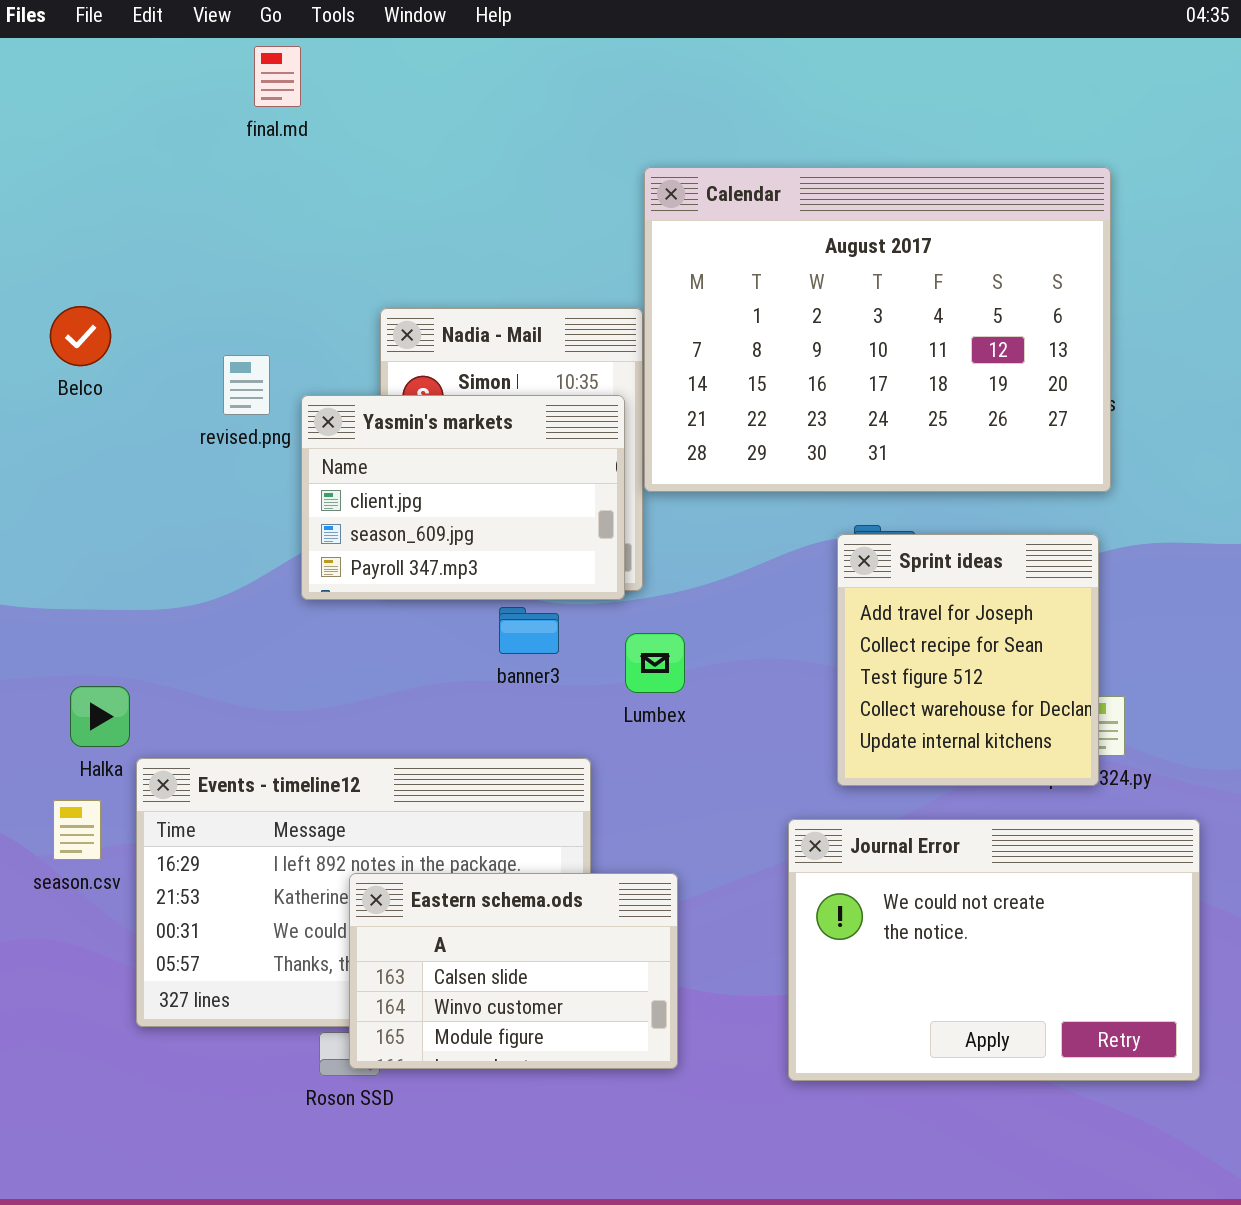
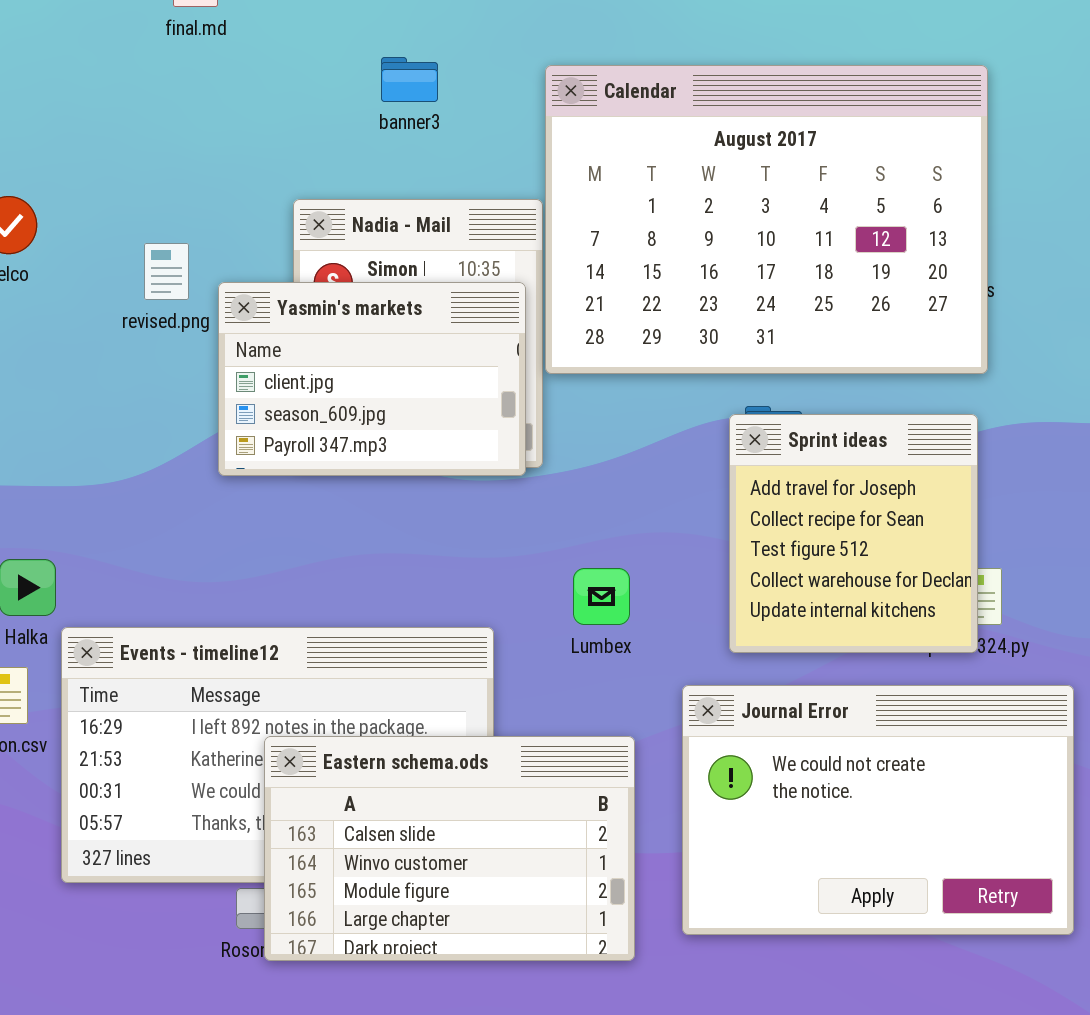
banner3: [499,607,559,654] -> [381,57,438,102], moved
Lumbex: [625,633,685,693] -> [573,568,630,625], moved
Eastern schema.ods: [349,873,678,1069] -> [264,736,635,961], resized

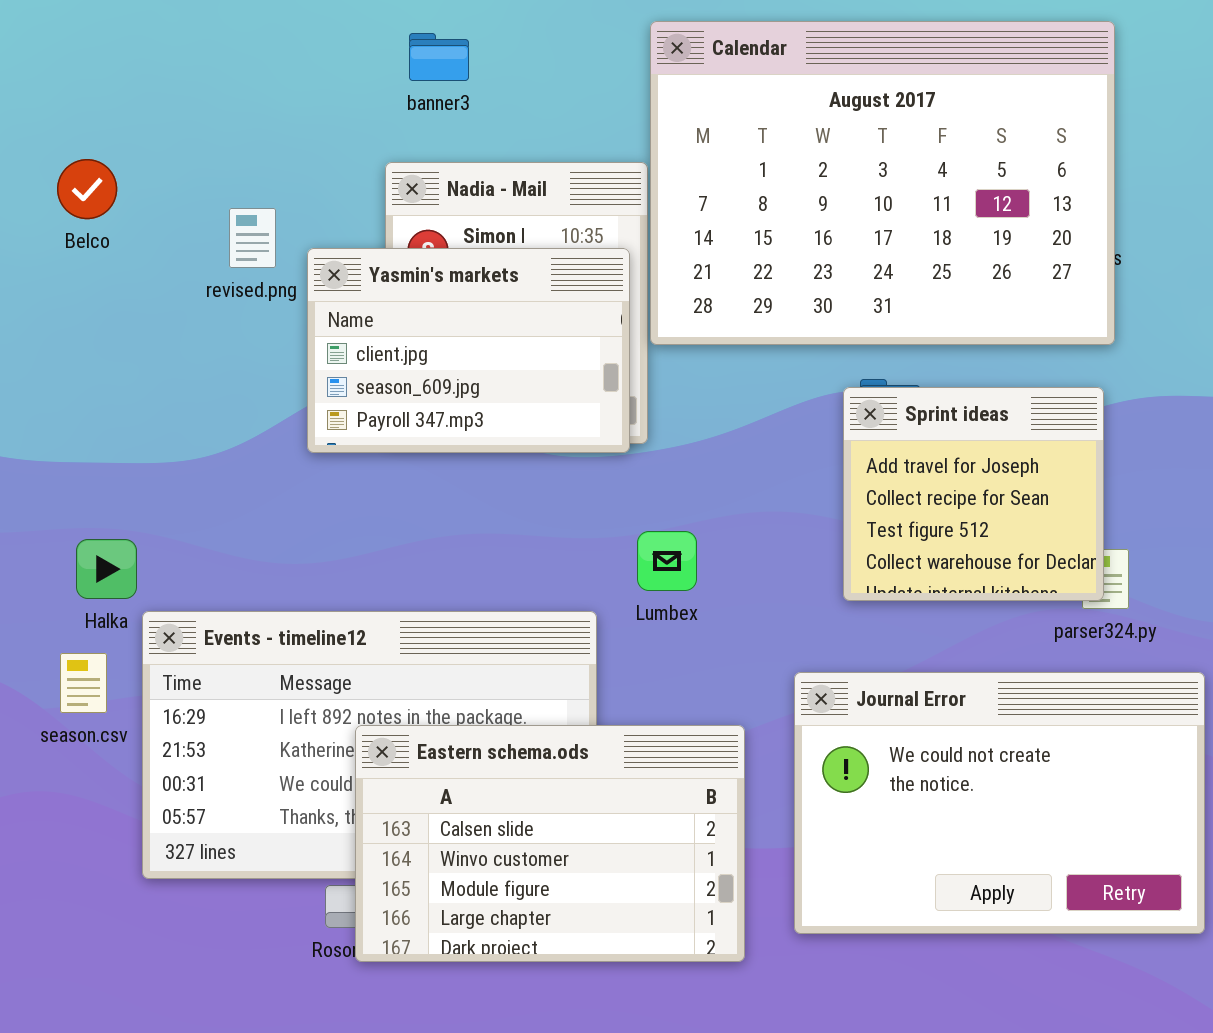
banner3: [381,57,438,102] -> [409,33,469,81], moved
Sprint ideas: [729,414,978,653] -> [843,387,1104,601], resized
Lumbex: [573,568,630,625] -> [637,531,697,591], moved

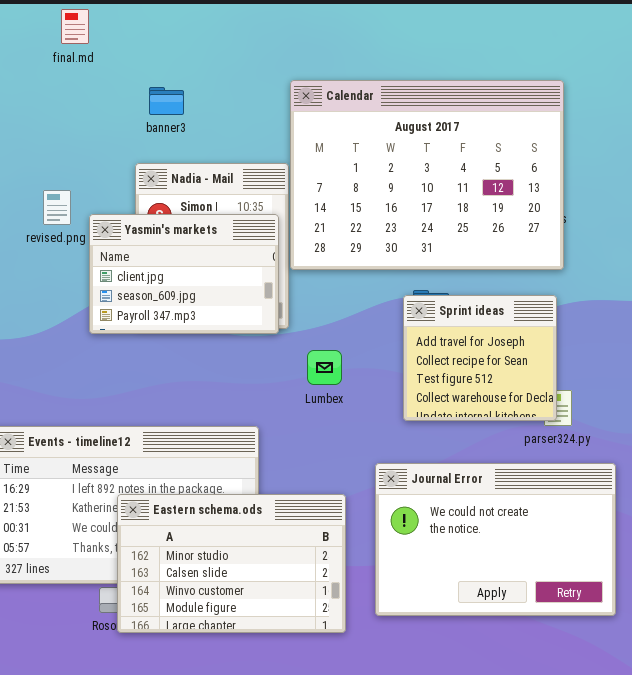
Lumbex: [637,531,697,591] -> [307,350,342,385], moved
Eastern schema.ods: [355,725,745,962] -> [117,494,346,633], scrolled up 1 row

